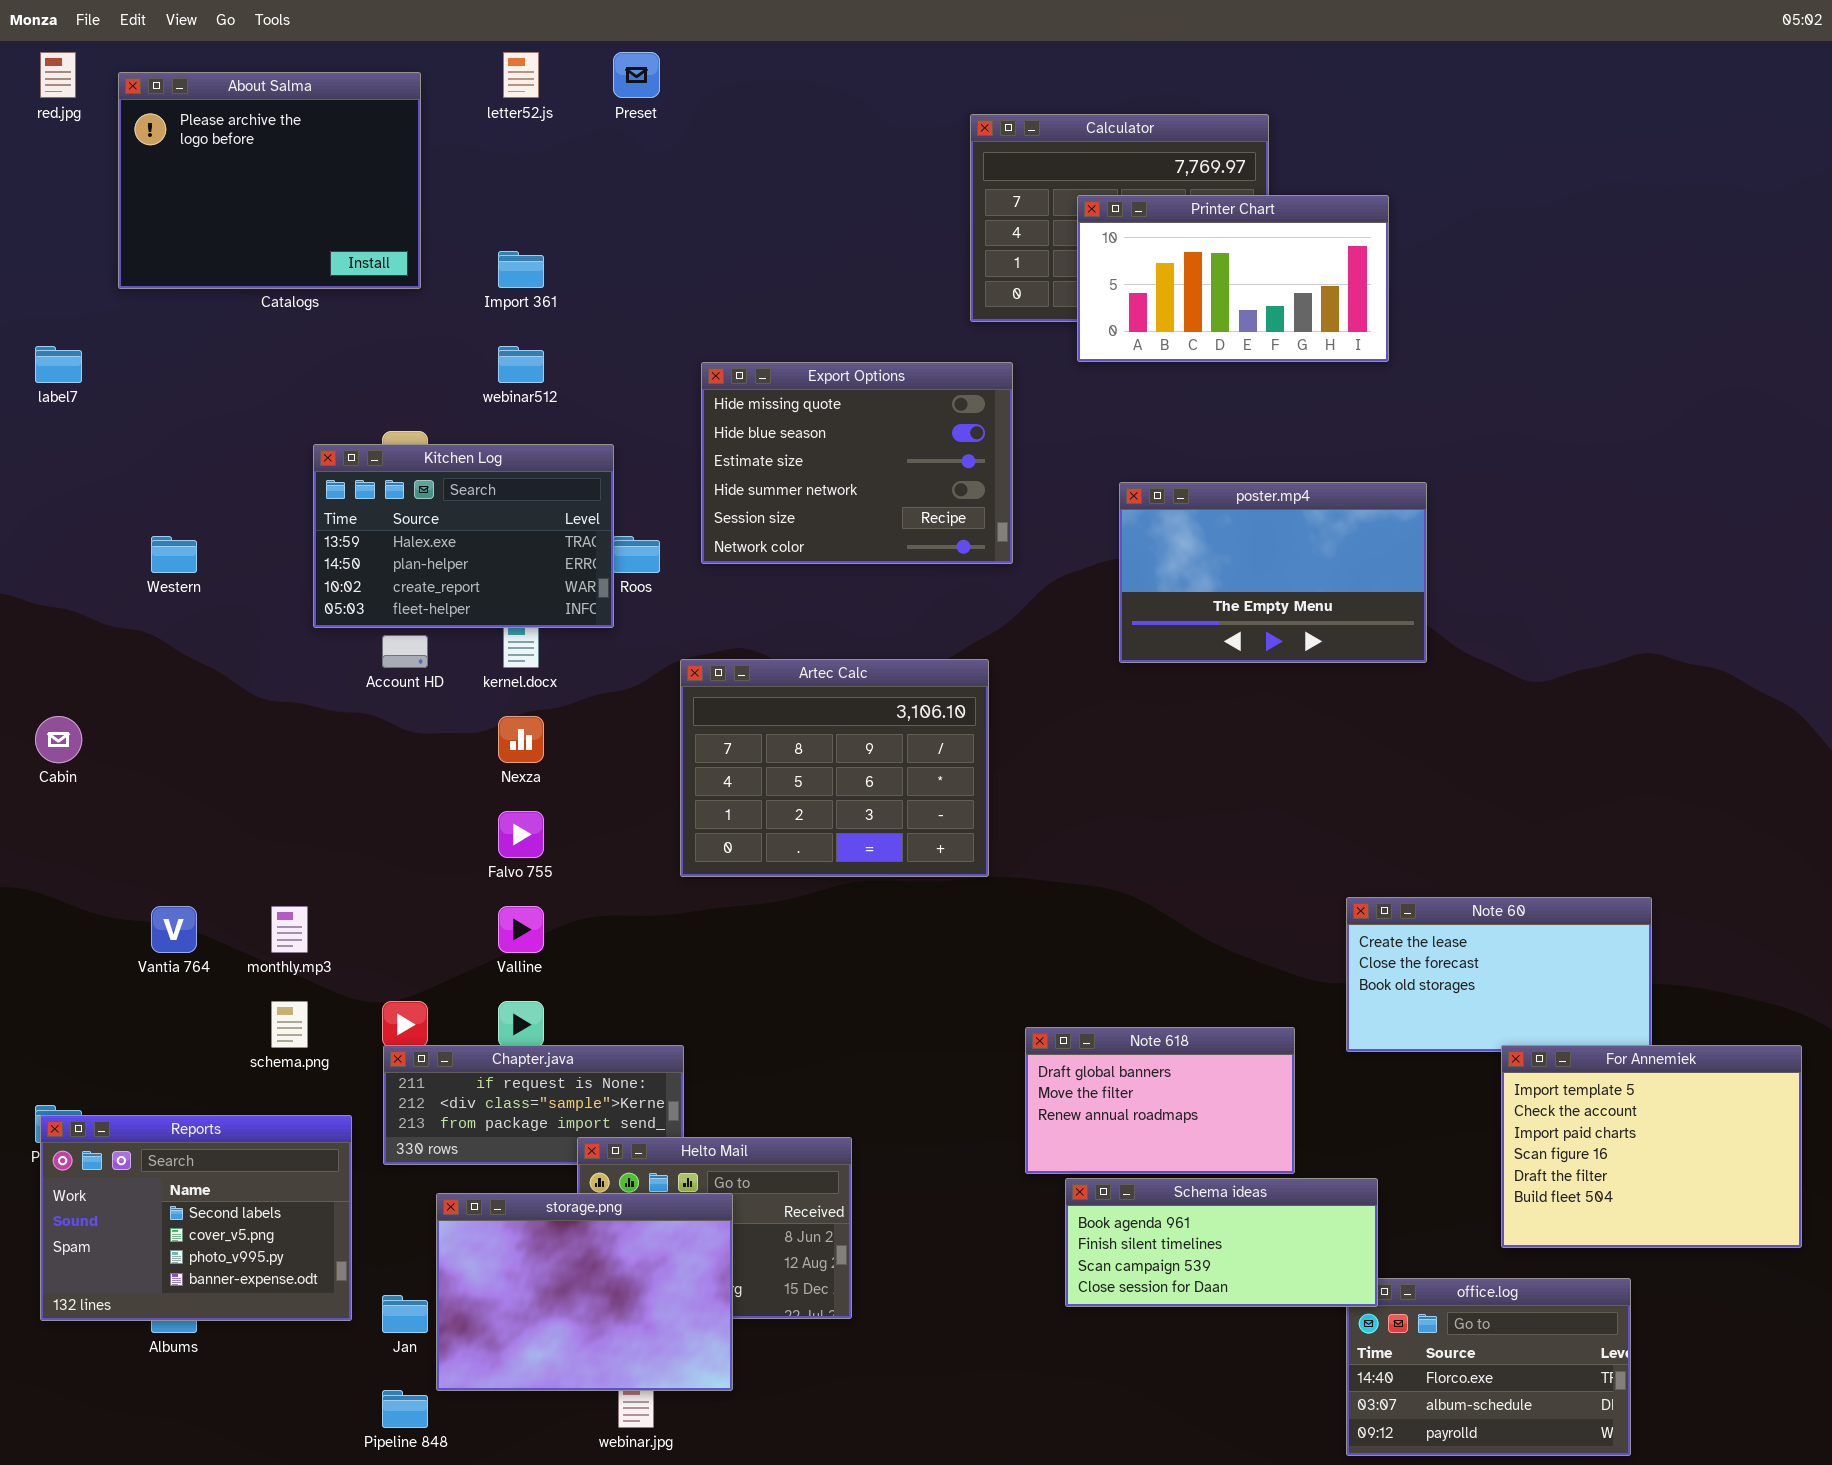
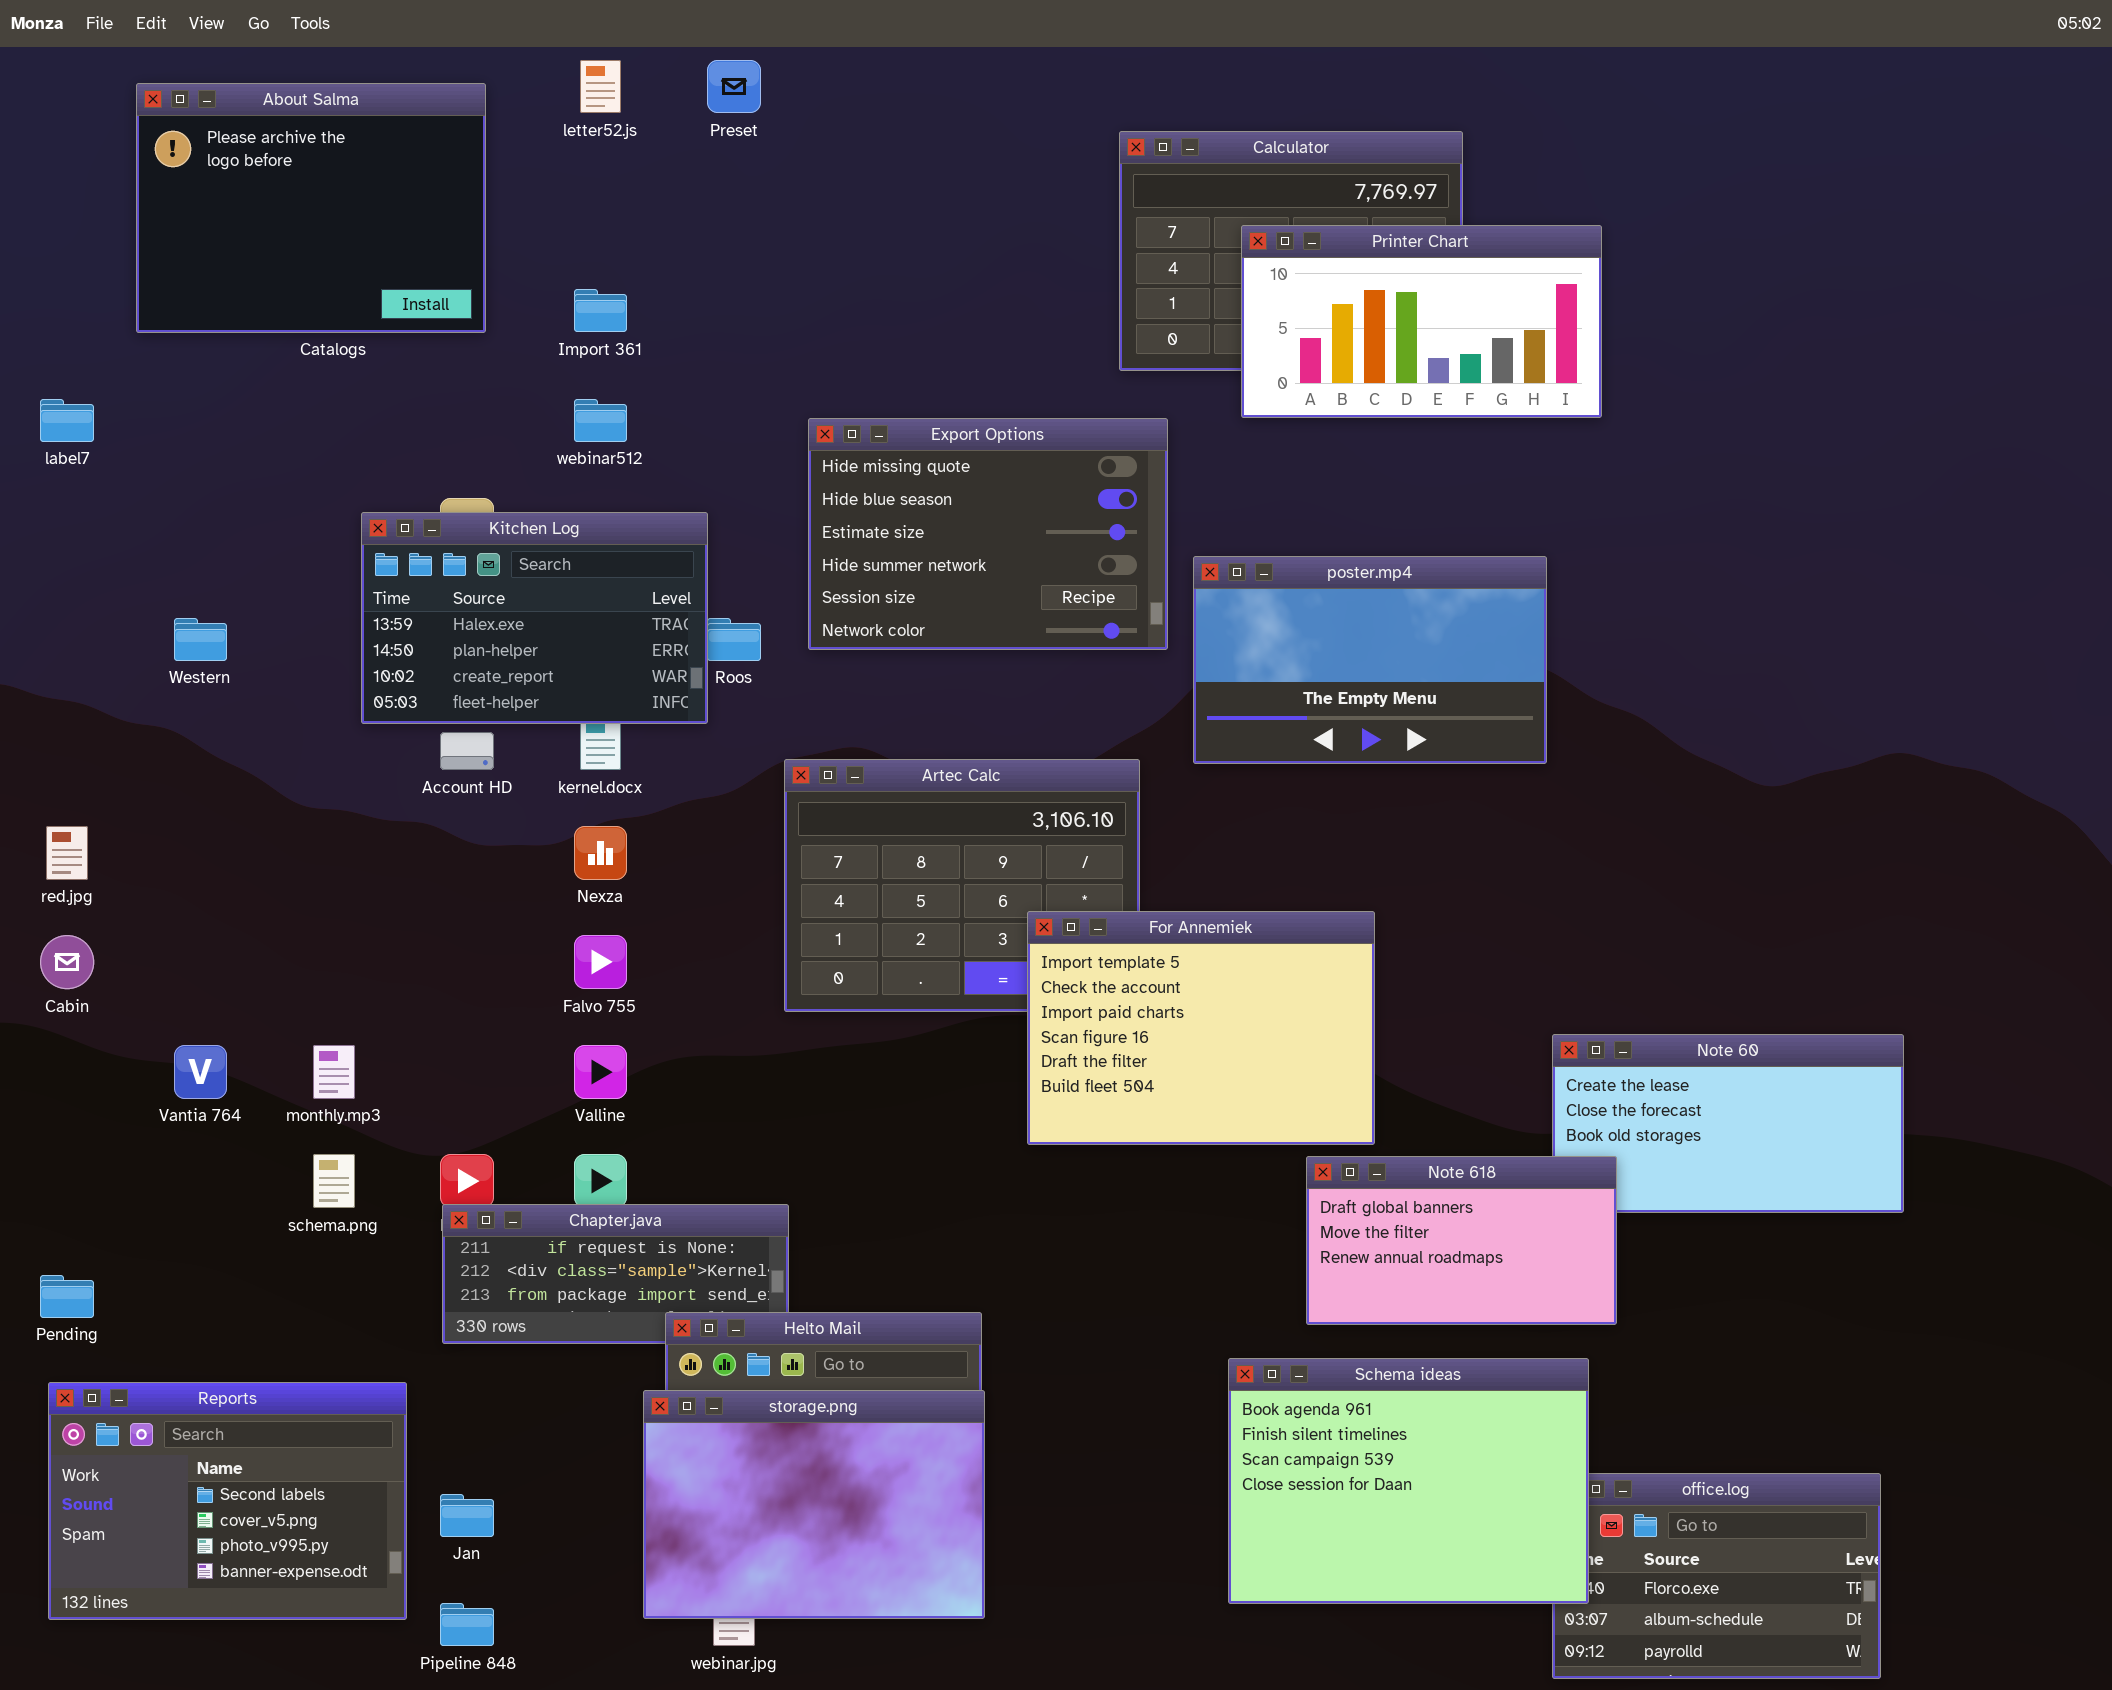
red.jpg: [40,52,76,98] -> [46,826,88,880], moved
poster.mp4: [1119,482,1427,663] -> [1193,556,1547,764], moved
Cabin: [35,716,82,763] -> [40,935,94,989], moved
Note 618: [1025,1027,1295,1174] -> [1306,1156,1617,1325], moved
For Annemiek: [1501,1045,1802,1248] -> [1027,911,1375,1145], moved
Reports: [40,1115,352,1321] -> [48,1382,407,1620], moved
Schema ideas: [1065,1178,1378,1307] -> [1228,1358,1589,1604], resized
storage.png: [436,1193,733,1391] -> [643,1390,985,1619], moved

